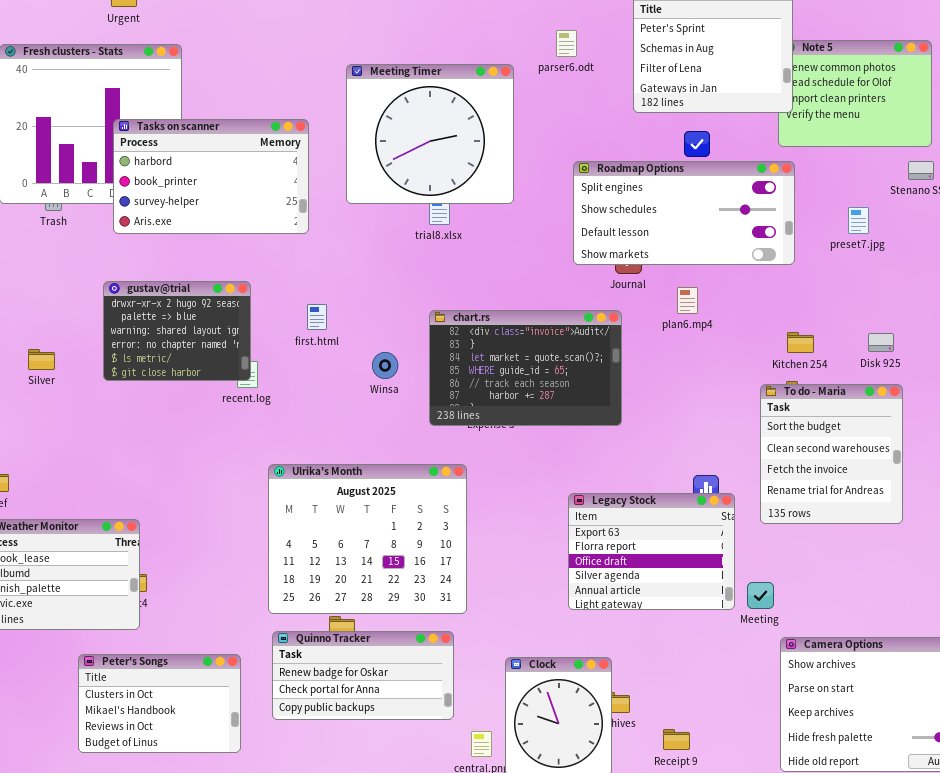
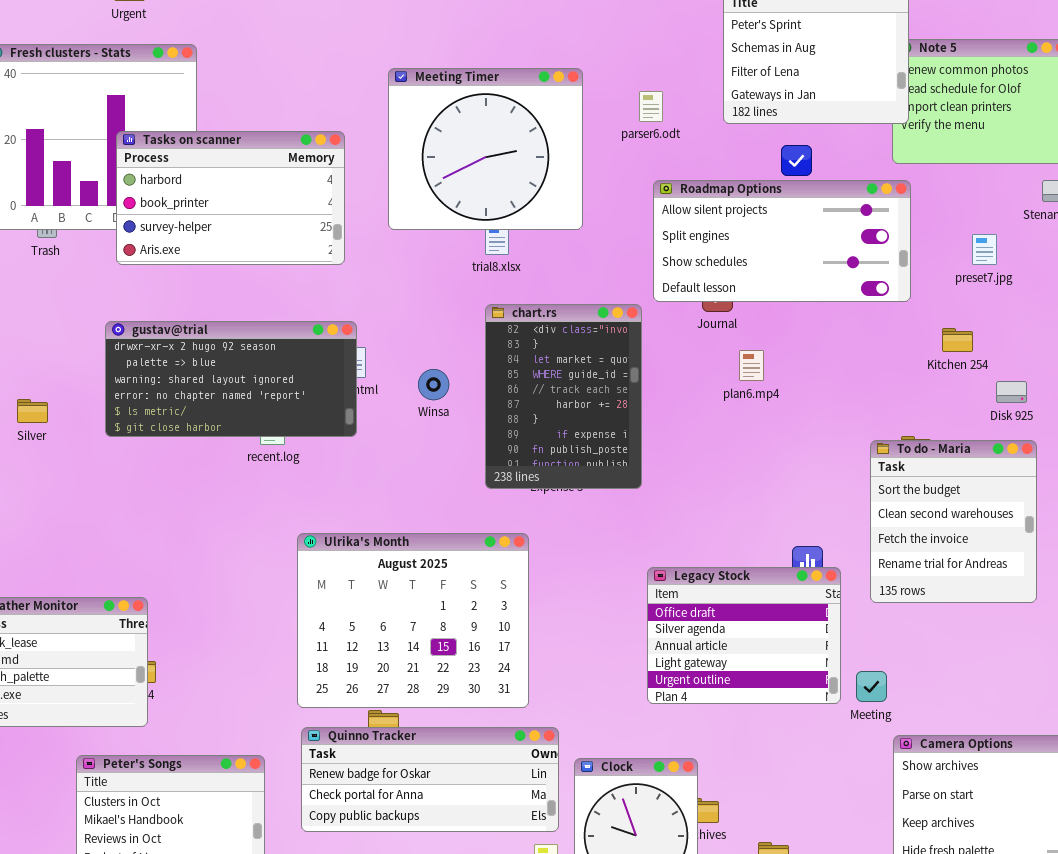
parser6.odt: [556,30,577,57] -> [639,91,663,122], moved
Roadmap Options: [573,161,795,265] -> [653,180,911,302], scrolled up 1 row
gustav@trial: [103,281,251,381] -> [105,321,357,437], resized
plan6.mp4: [677,287,698,314] -> [739,350,764,381], moved
chart.rs: [429,310,622,426] -> [485,304,642,489], resized
Kitchen 254: [787,332,814,353] -> [942,328,973,352], moved
Winsa: [372,352,398,379] -> [418,369,449,400], moved
Legacy Stock: [568,493,735,610] -> [647,567,841,704], scrolled down 2 rows
Quinno Tracker: [272,631,454,720] -> [301,727,559,832], resized

